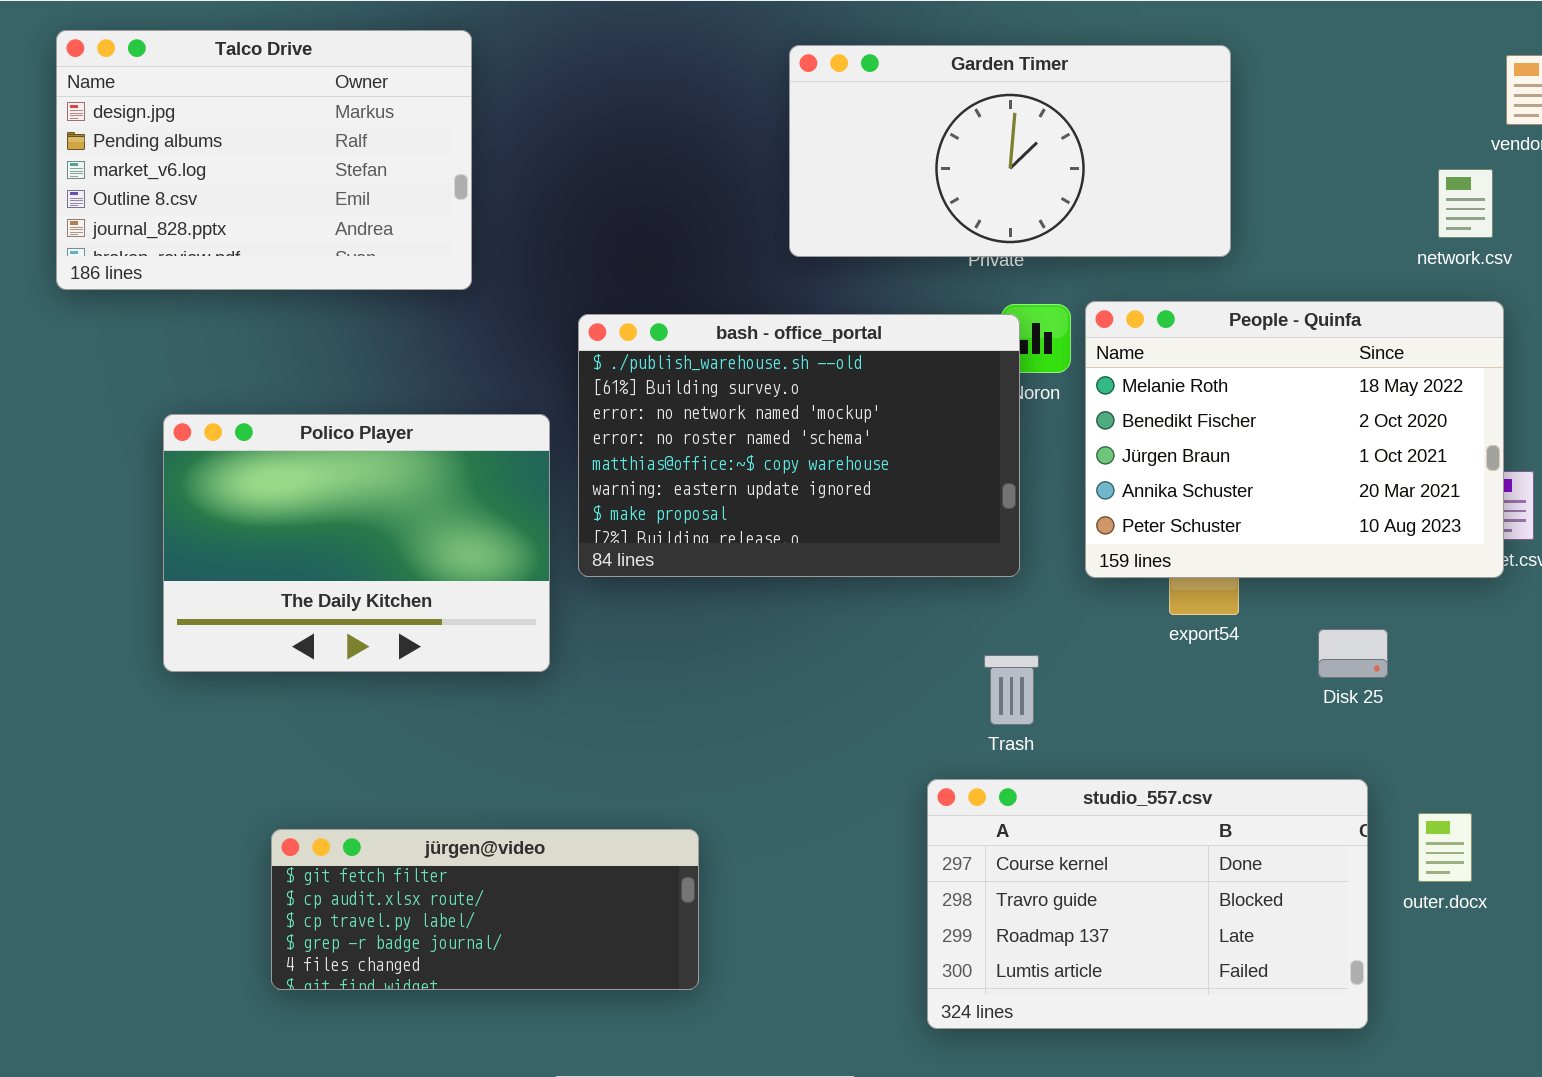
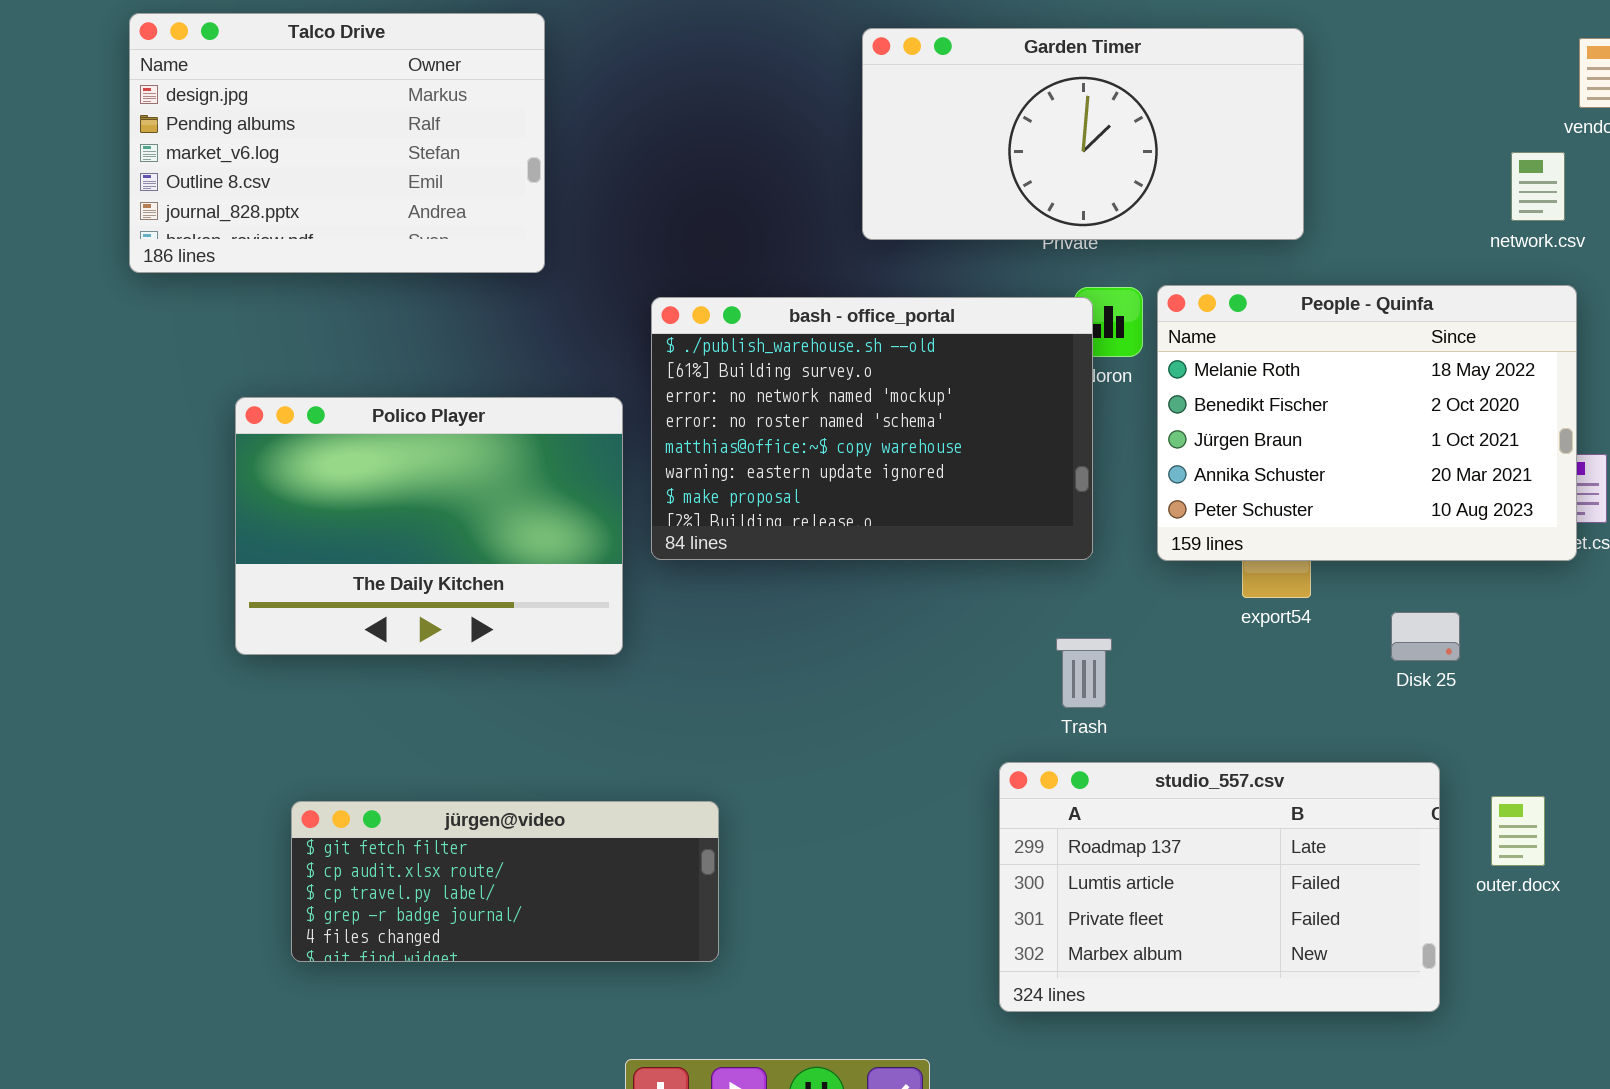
studio_557.csv: [927,779,1368,1029] -> [999,762,1440,1012], scrolled down 2 rows
jürgen@video: [271,829,699,990] -> [291,801,719,962], moved

